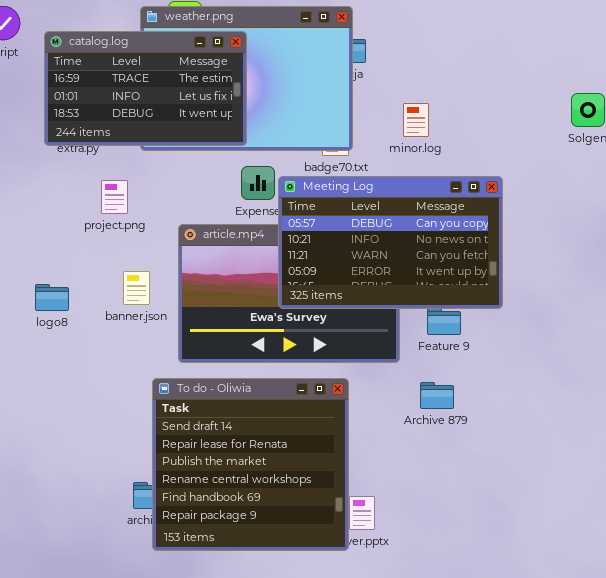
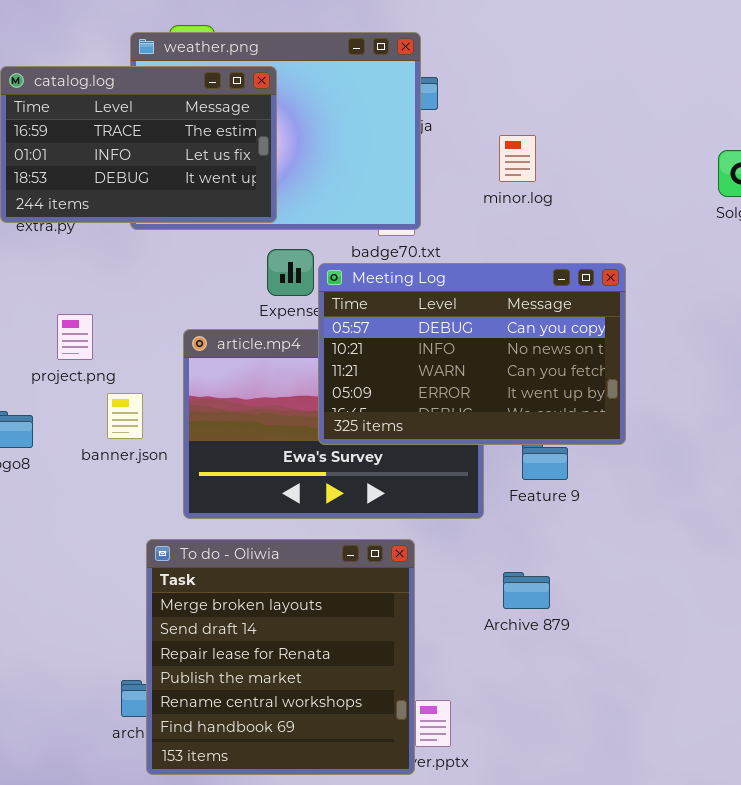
minor.log: [403,103,429,137] -> [499,135,536,182], moved
project.png: [101,180,128,214] -> [57,314,93,360], moved
To do - Oliwia: [152,378,349,551] -> [146,539,415,775], scrolled up 1 row
Archive 879: [420,382,454,409] -> [503,572,550,609], moved

